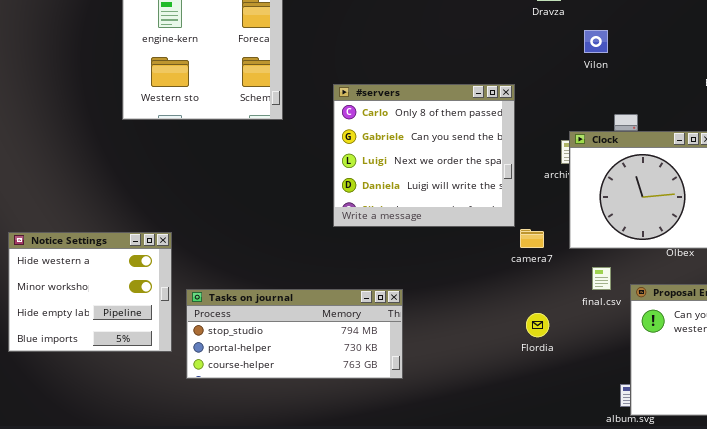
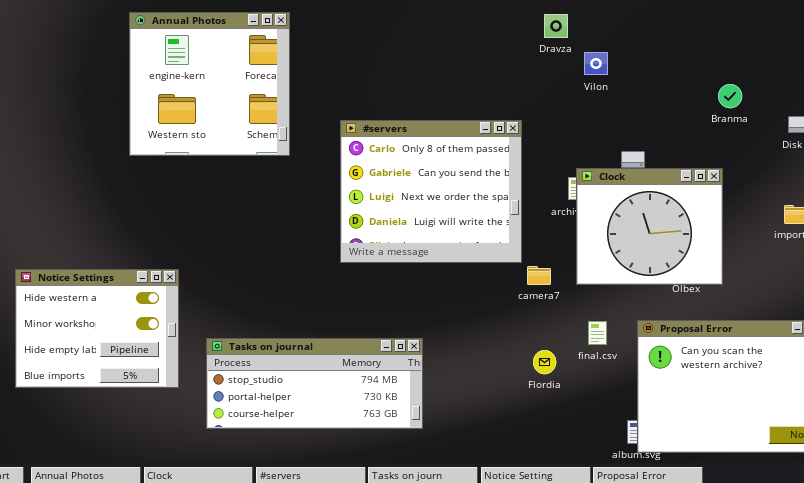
Vilon: [584,30,608,53] -> [584,52,608,75], moved
final.csv: [592,267,611,290] -> [588,321,607,345], moved
Tasks on journal: [186,289,403,379] -> [206,338,423,429], moved

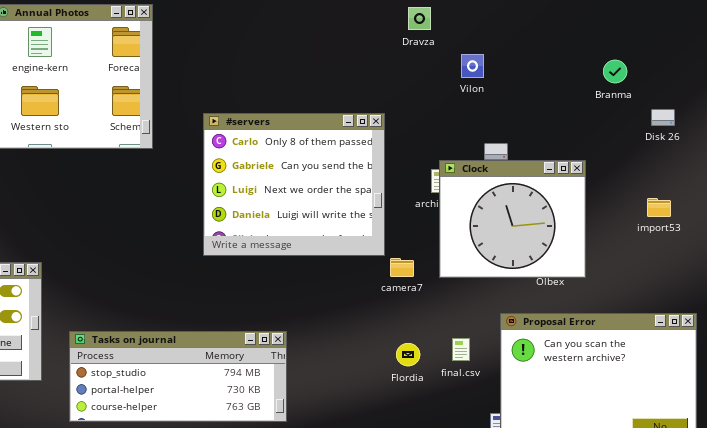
Vilon: [584,52,608,75] -> [461,54,484,78], moved
Branma: [718,84,742,108] -> [603,60,627,83], moved
final.csv: [588,321,607,345] -> [452,338,470,361], moved

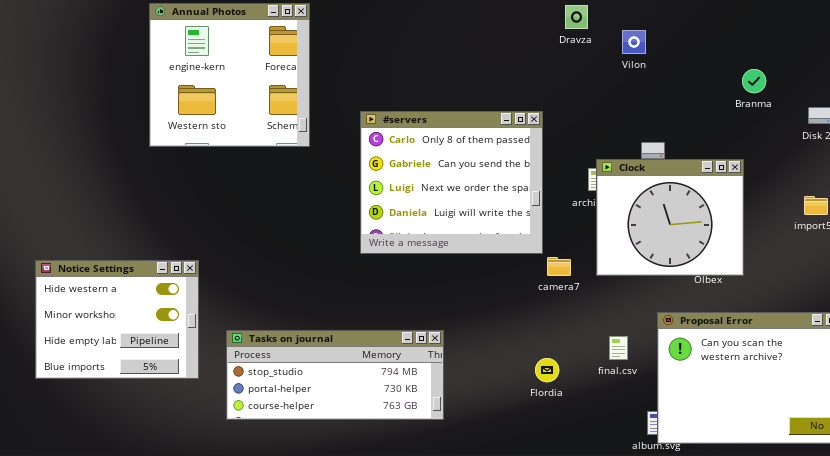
Vilon: [461,54,484,78] -> [622,30,646,54], moved
Branma: [603,60,627,83] -> [742,69,766,93], moved
Flordia: [396,343,420,366] -> [535,358,559,382], moved

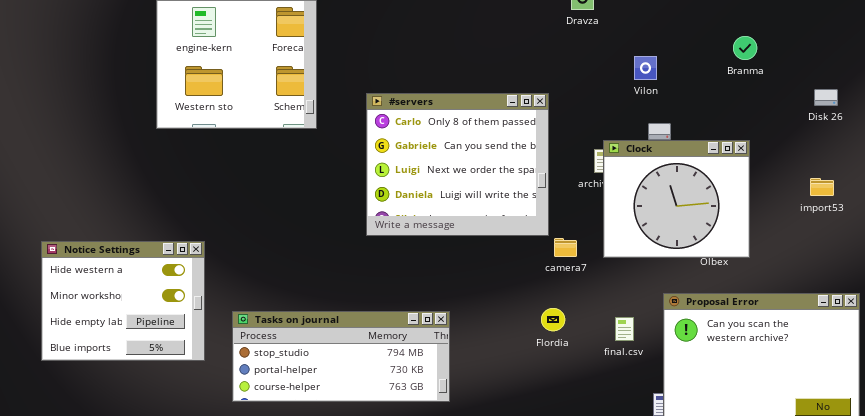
Vilon: [622,30,646,54] -> [634,56,657,80], moved
Branma: [742,69,766,93] -> [733,36,757,60], moved
Flordia: [535,358,559,382] -> [541,308,565,331], moved

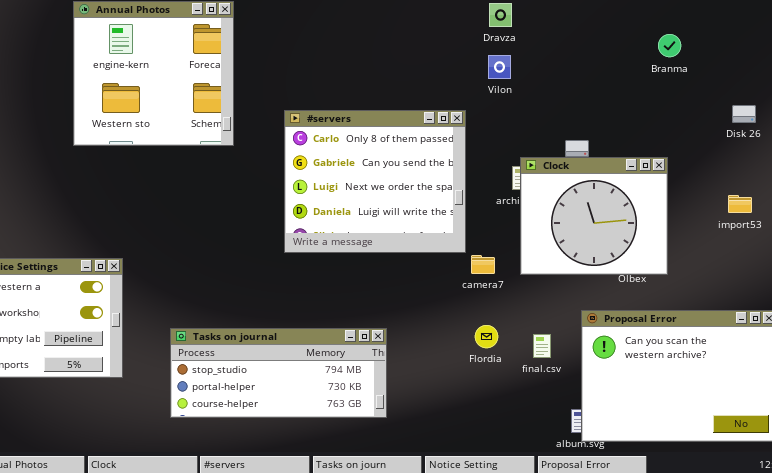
Branma: [733,36,757,60] -> [658,34,681,57], moved
Vilon: [634,56,657,80] -> [488,55,511,79], moved
Flordia: [541,308,565,331] -> [475,325,498,348], moved
Tasks on journal: [232,311,450,402] -> [170,328,387,418], moved

